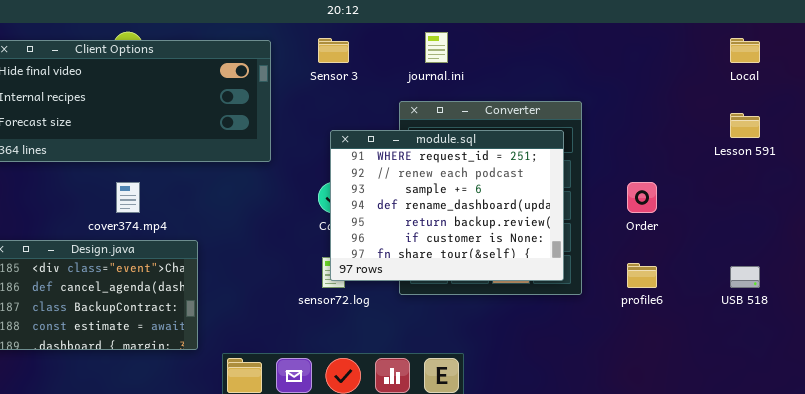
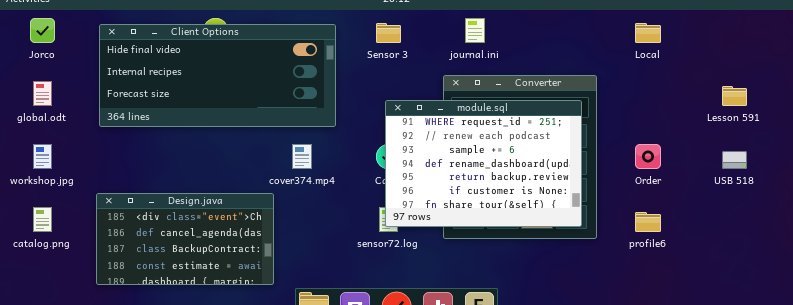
Local: [730,38,760,63] -> [635,23,661,43], moved
cover374.mp4: [116,182,140,213] -> [292,144,312,169], moved
USB 518: [730,266,760,288] -> [722,151,747,169], moved

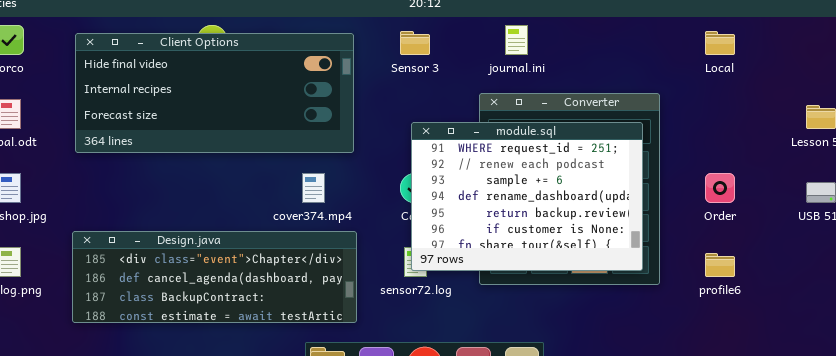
Design.java: [96,193,274,285] -> [72,231,357,323], resized

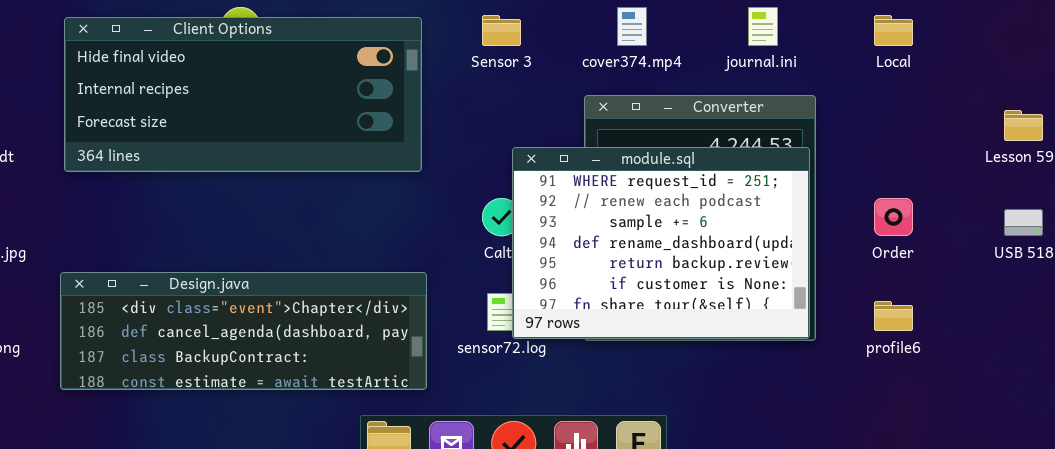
journal.ini: [505,25,528,55] -> [748,7,778,46], moved
module.sql: [411,122,643,271] -> [512,147,810,339], moved
cover374.mp4: [302,173,325,203] -> [617,7,647,46], moved

